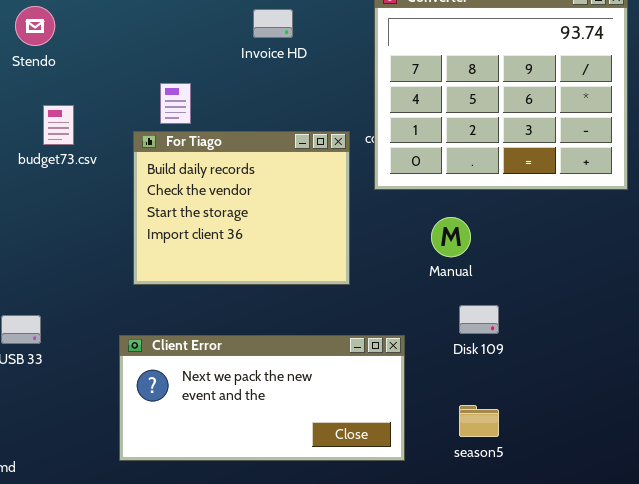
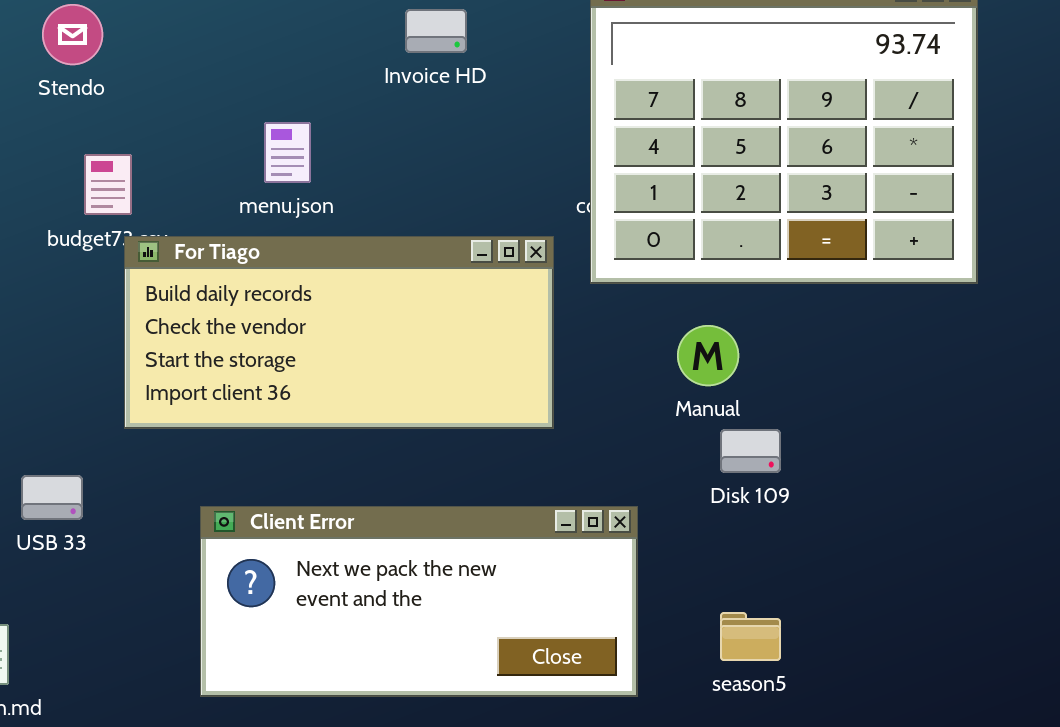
For Tiago: [133,131,350,285] -> [124,236,554,429], resized
Disk 109: [459,305,499,334] -> [720,429,781,473], moved

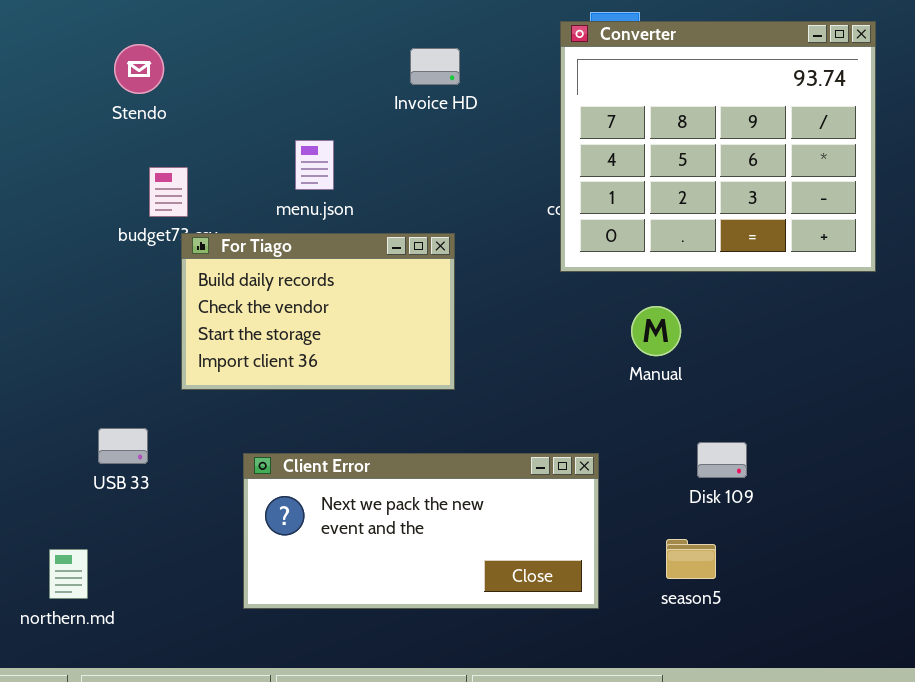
For Tiago: [124,236,554,429] -> [181,233,455,390], resized
Disk 109: [720,429,781,473] -> [697,442,747,478], moved

